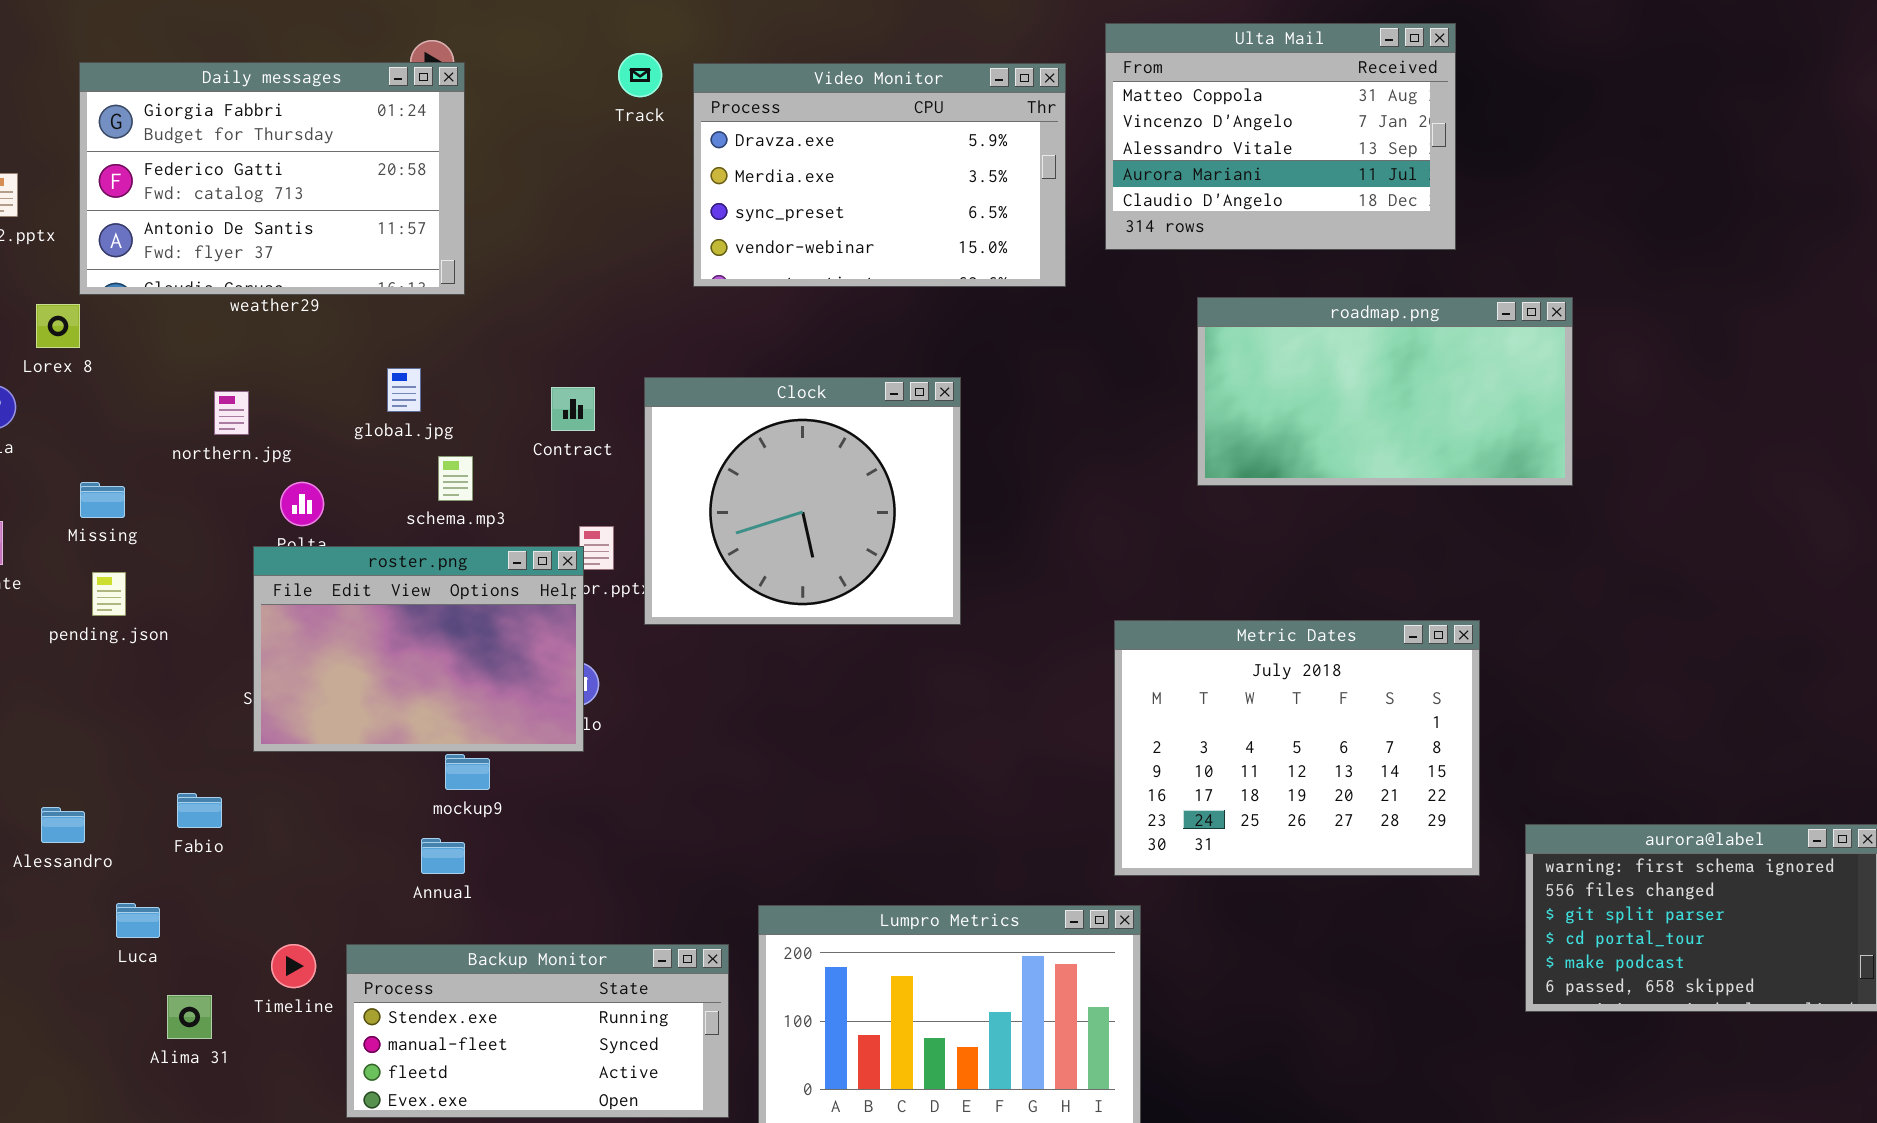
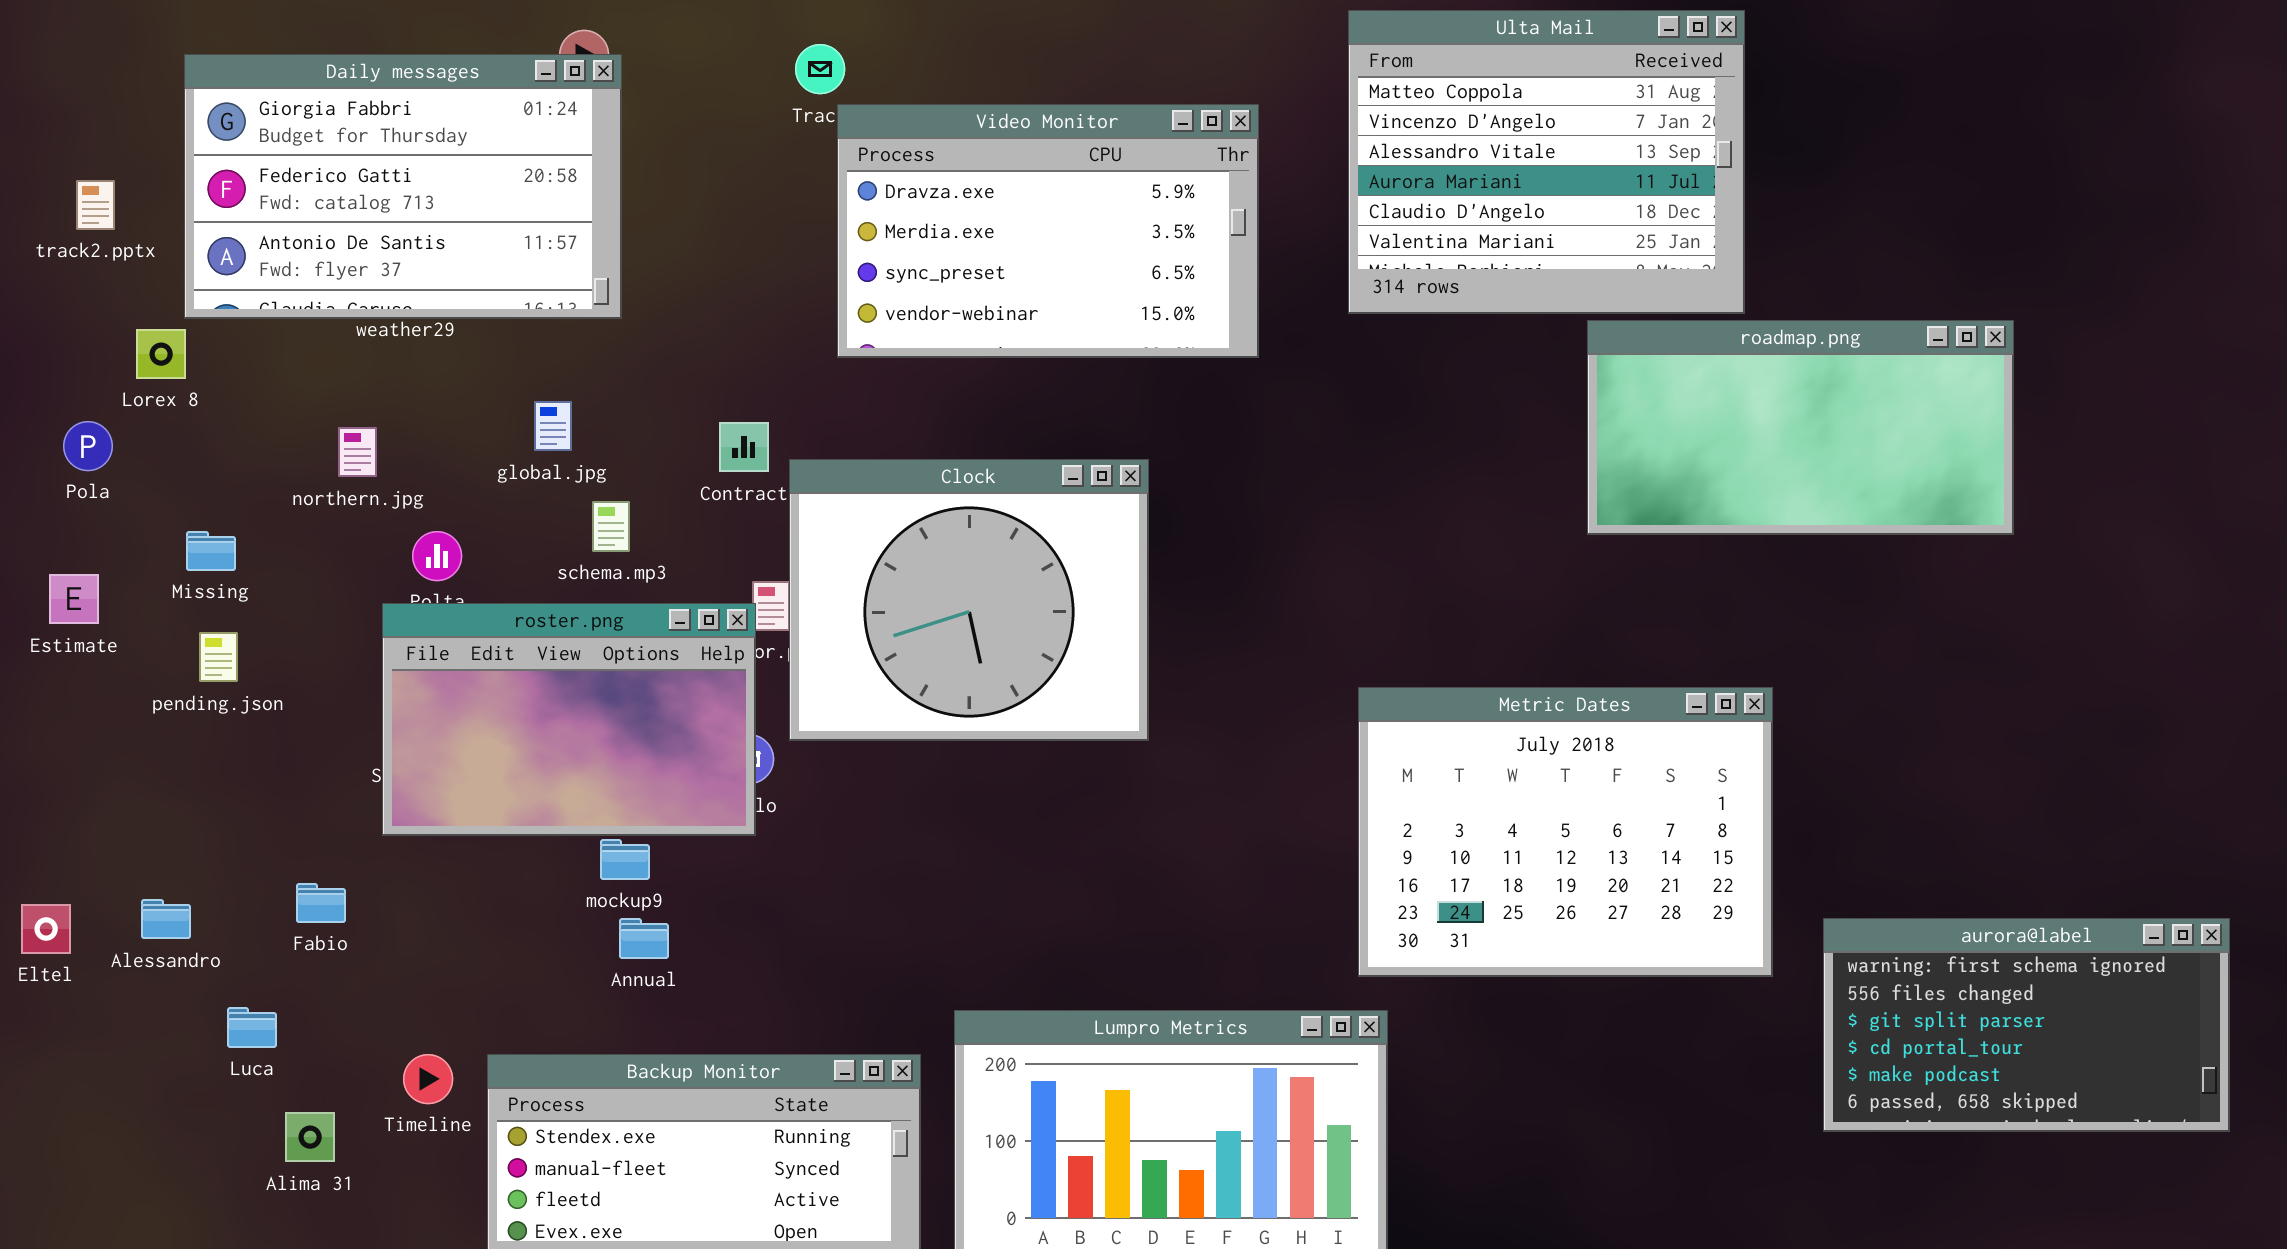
Ulta Mail: [1105,23,1456,250] -> [1348,10,1745,314], resized
Video Monitor: [693,63,1066,287] -> [837,104,1259,358], moved
roadmap.png: [1197,297,1573,486] -> [1587,320,2014,535], moved
Clock: [644,377,961,625] -> [789,459,1149,741], moved
Annual: [421,838,465,874] -> [619,918,669,959], moved

